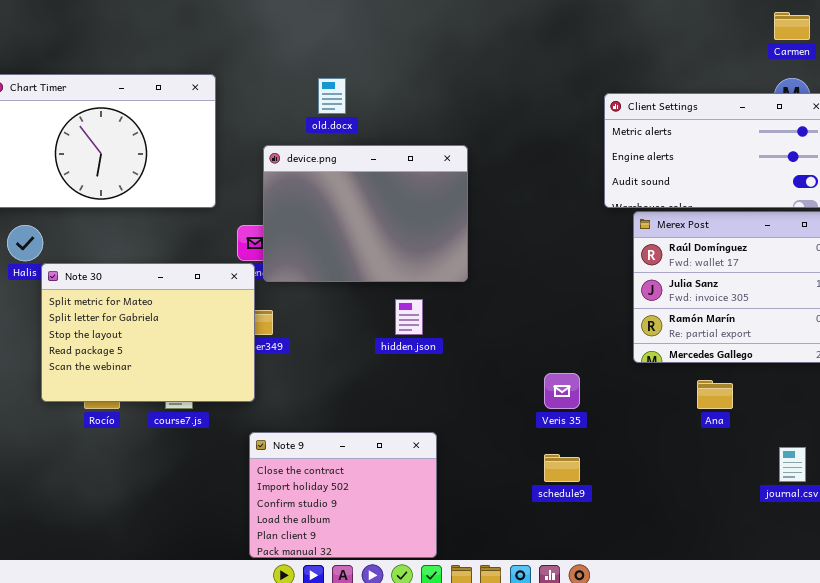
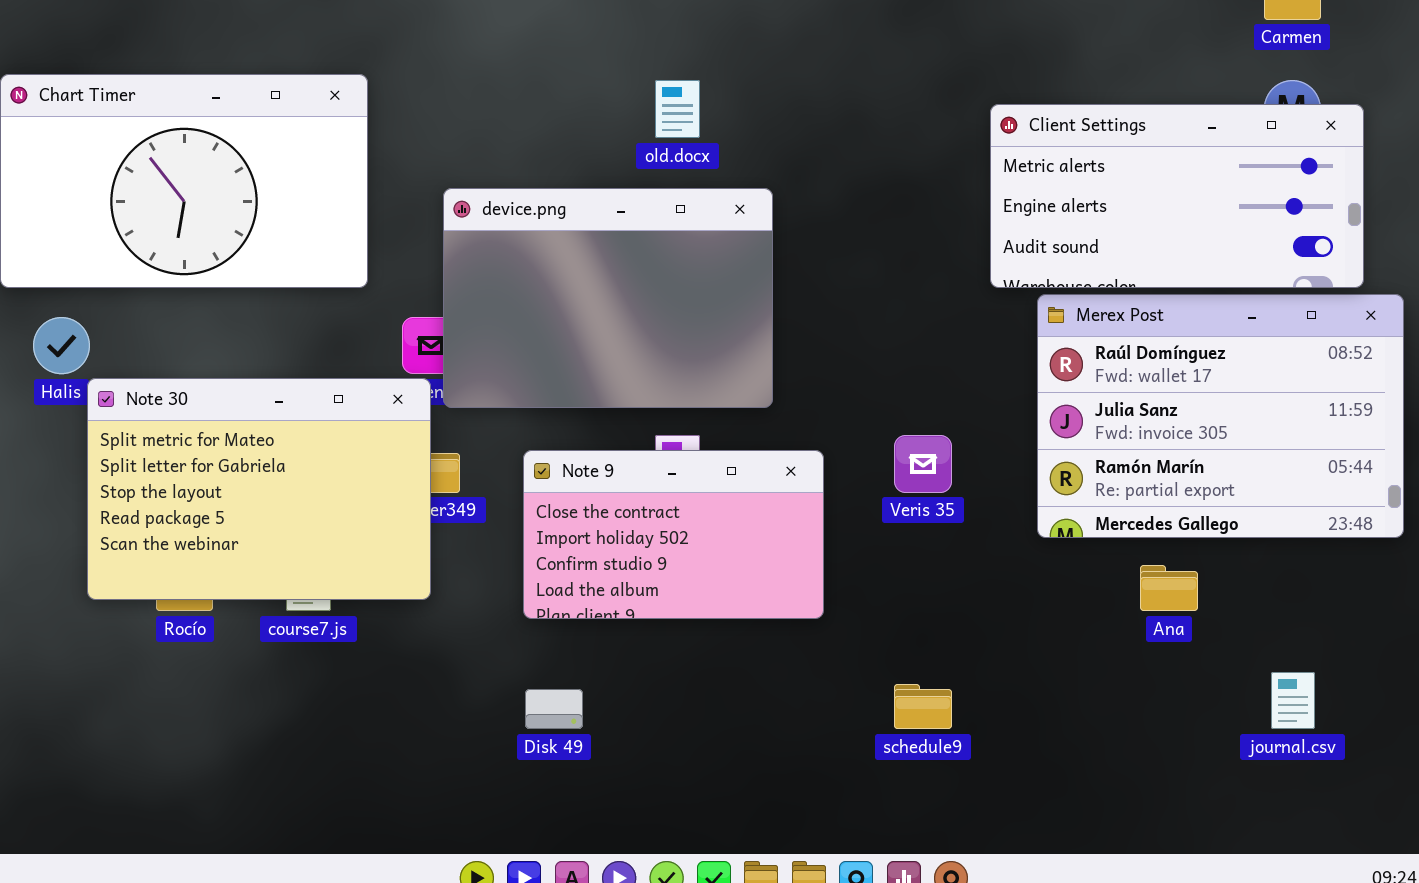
old.docx: [318,78,346,114] -> [655,80,700,138], moved
Veris 35: [544,373,580,409] -> [894,435,952,493], moved
Note 9: [249,432,437,558] -> [523,450,824,619], moved, resized

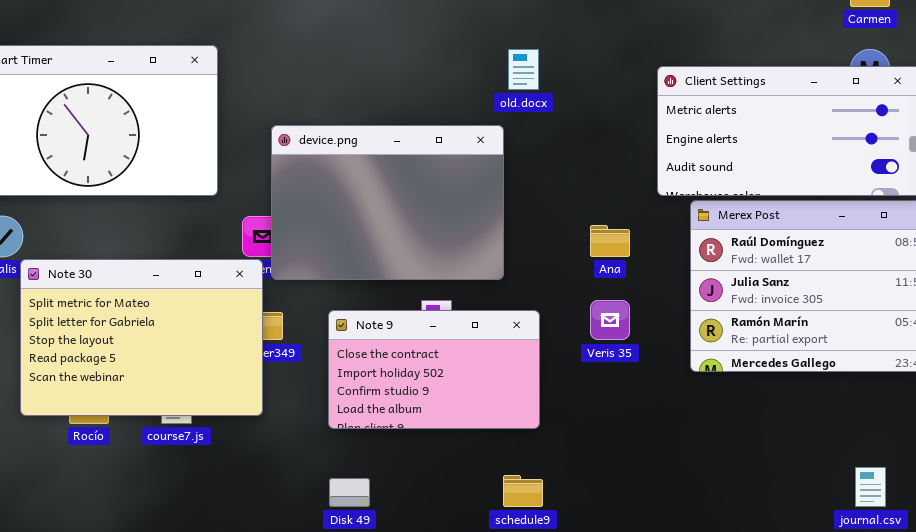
old.docx: [655,80,700,138] -> [508,49,539,90], moved
Ana: [1140,565,1198,611] -> [590,225,630,257], moved
schedule9: [894,684,952,729] -> [503,475,543,507], moved

